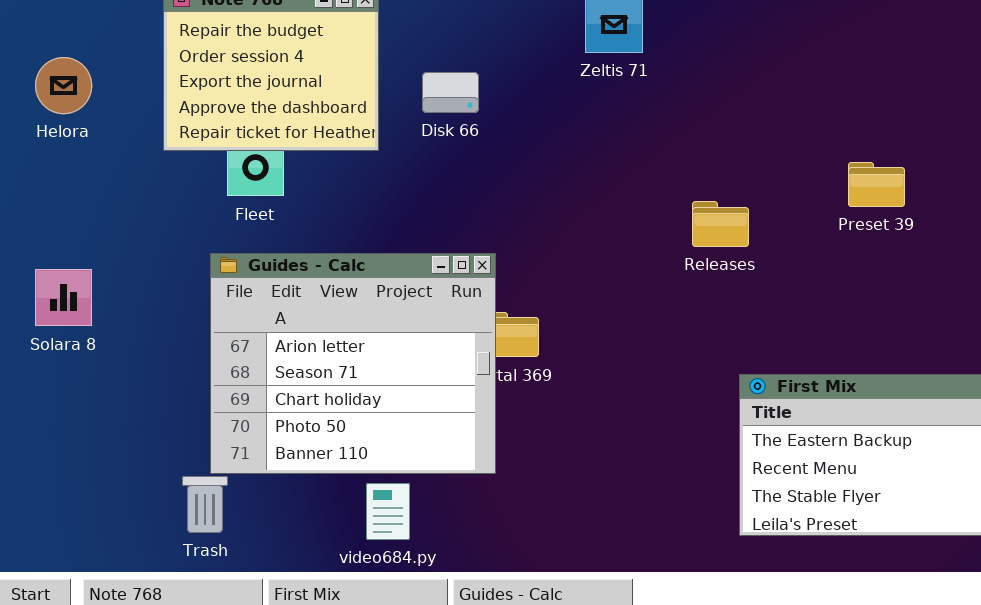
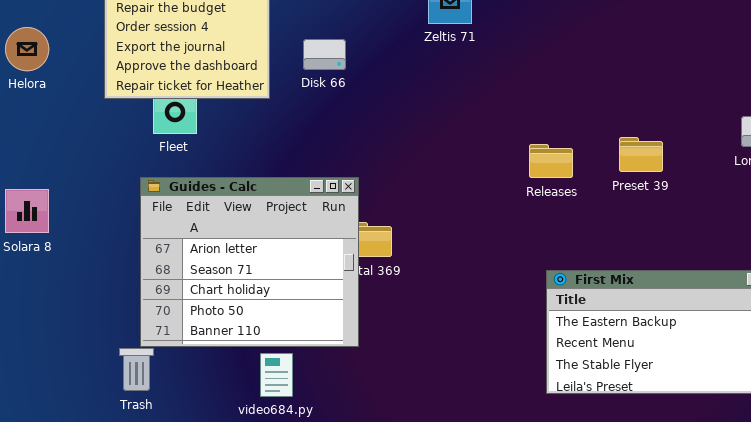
Preset 39: [848,162,905,207] -> [619,137,663,172], moved
Releases: [692,201,749,247] -> [529,144,573,178], moved

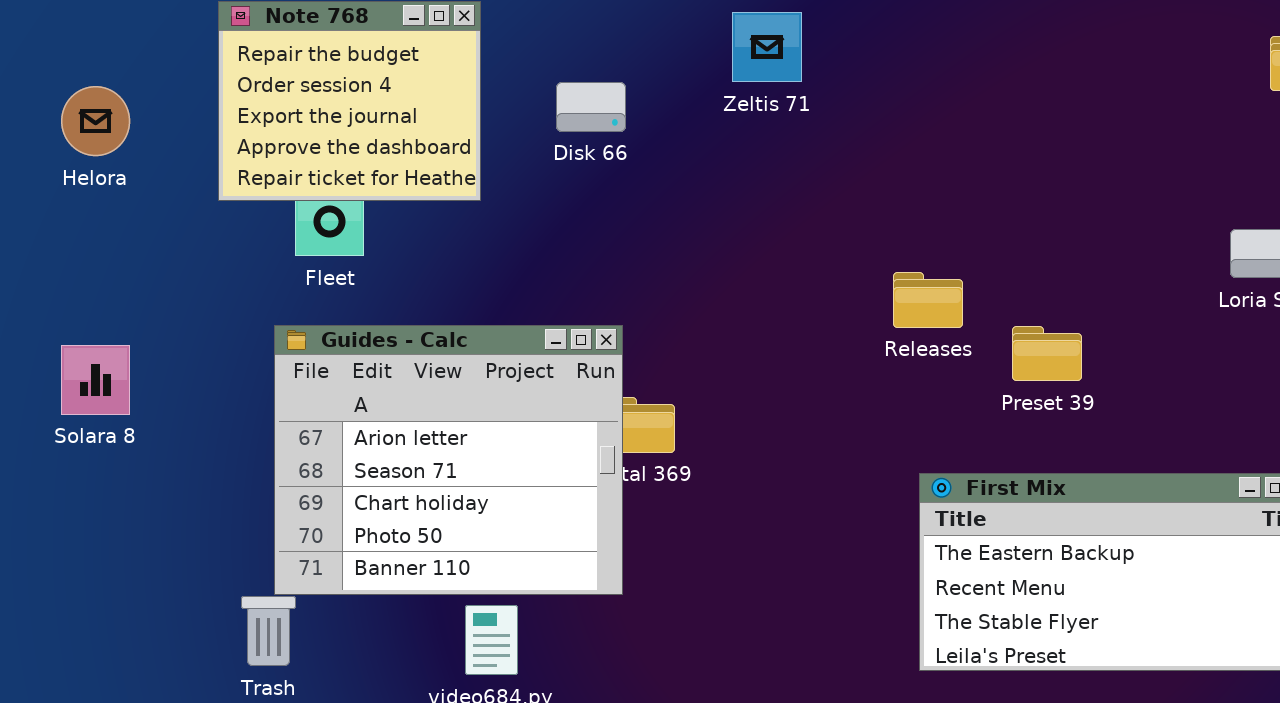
Disk 66: [303,39,346,70] -> [556,82,626,132], moved
Preset 39: [619,137,663,172] -> [1012,326,1082,381], moved

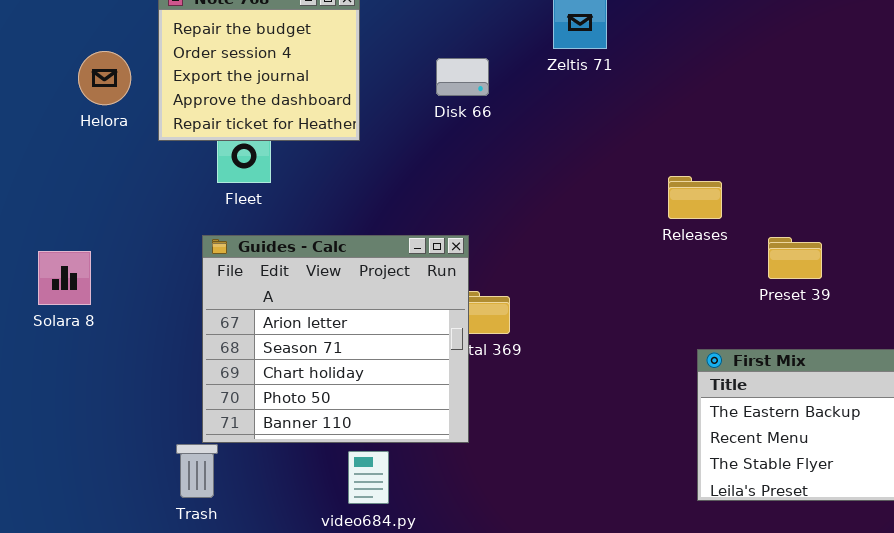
Disk 66: [556,82,626,132] -> [436,58,489,96], moved
Helora: [61,86,130,156] -> [78,51,131,105], moved
Releases: [893,272,963,328] -> [668,176,722,219], moved

